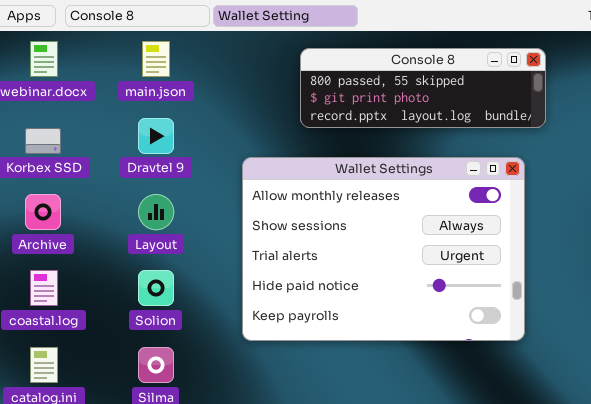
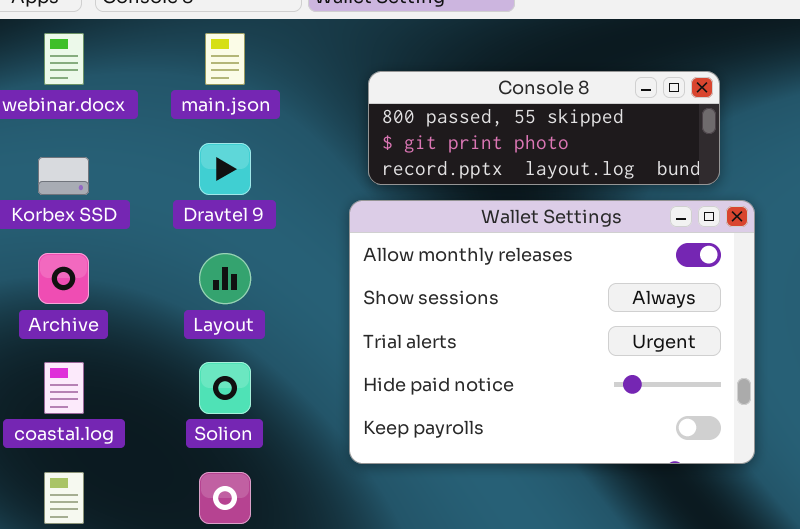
Console 8: [300,48,546,128] -> [368,71,720,185], moved

